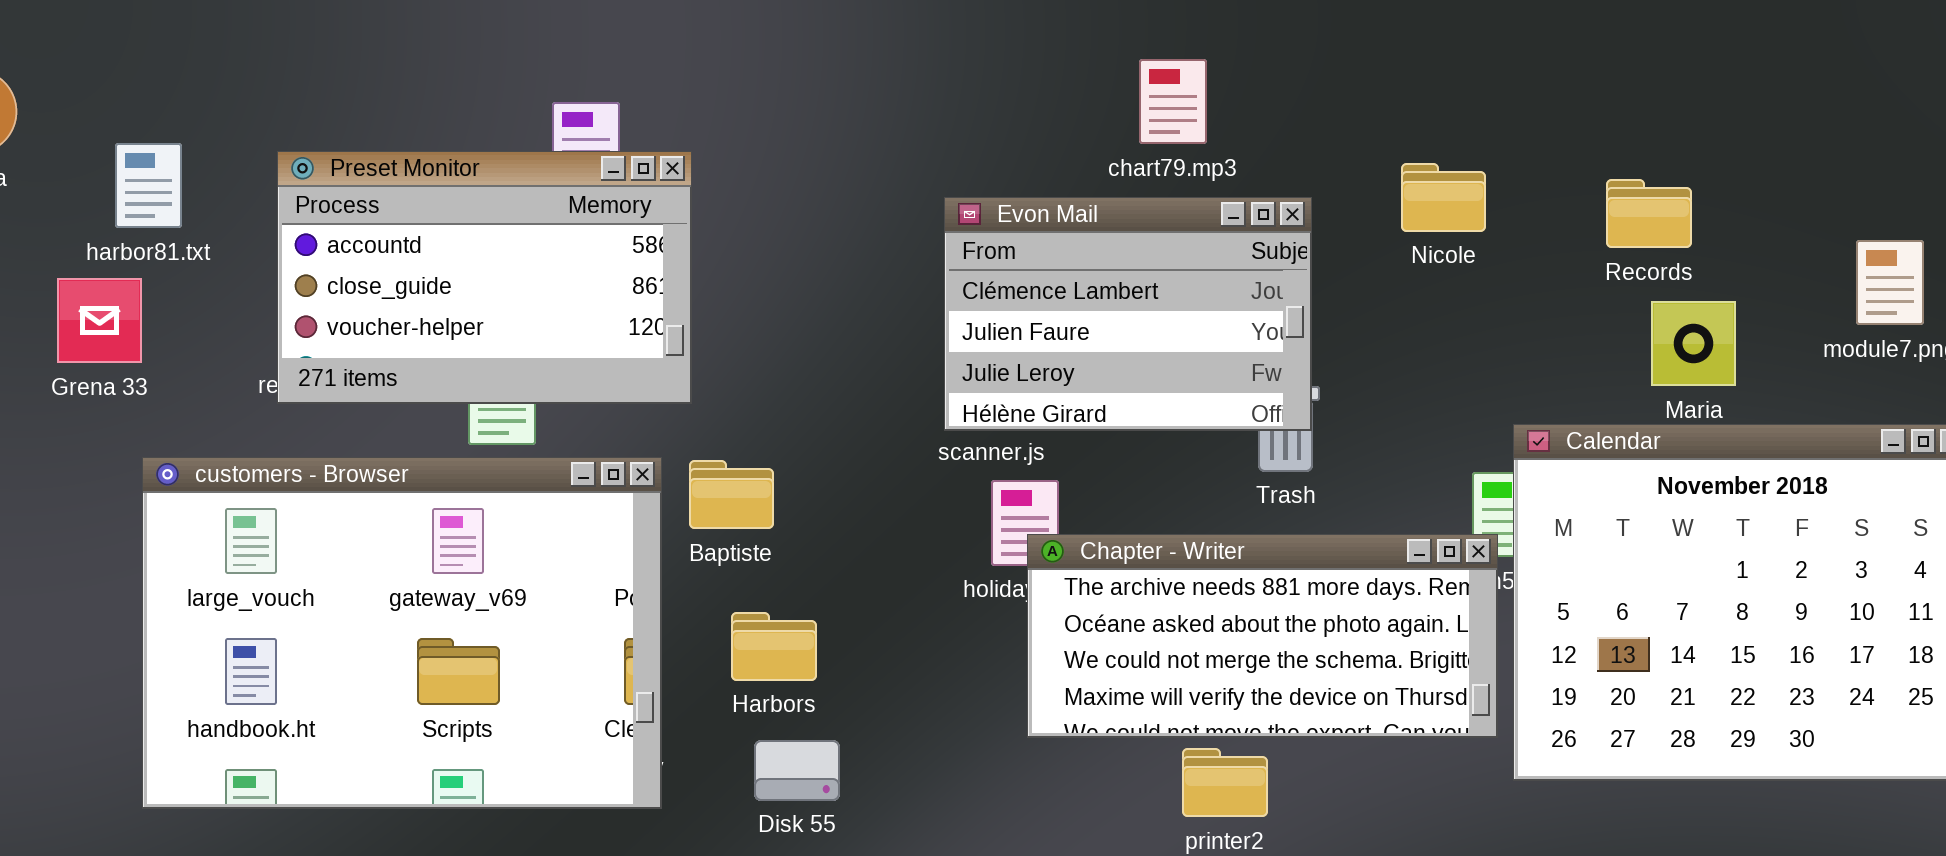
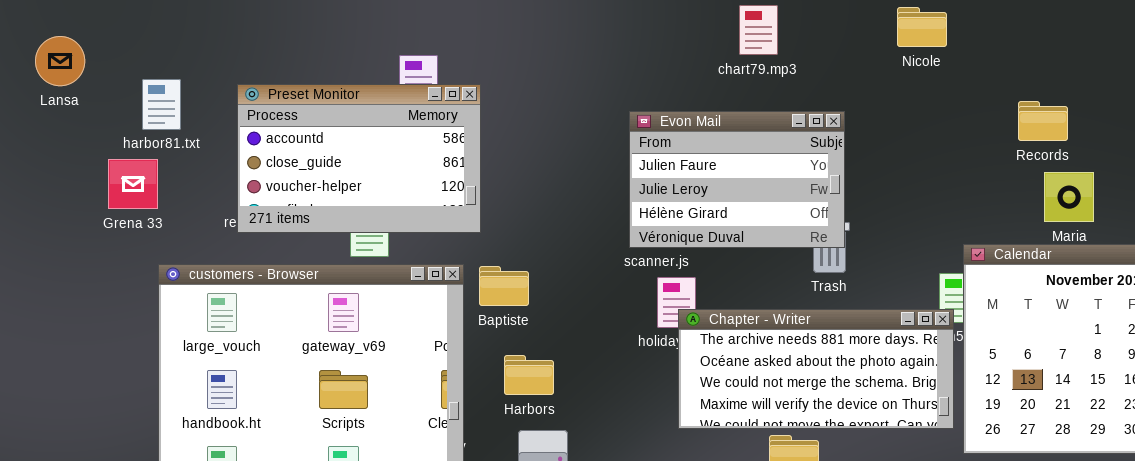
chart79.mp3: [1139,59,1207,144] -> [739,5,778,55], moved
Nicole: [1401,163,1486,232] -> [897,7,947,47], moved
Evon Mail: [944,197,1312,431] -> [629,111,845,248], scrolled down 1 row

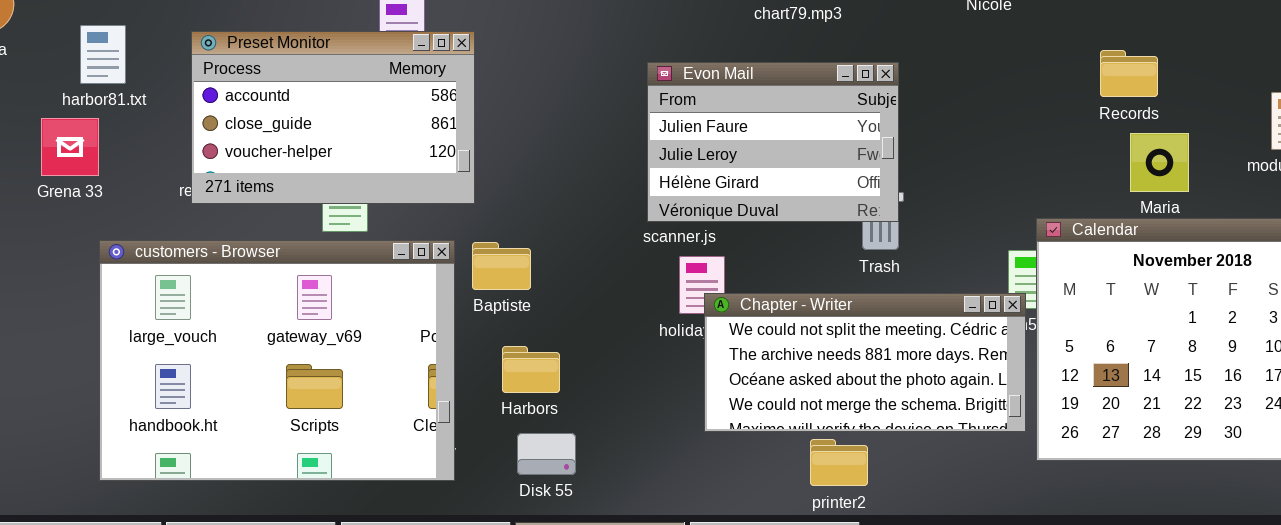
Chapter - Writer: [678,309,954,429] -> [704,293,1026,432], scrolled up 1 row

